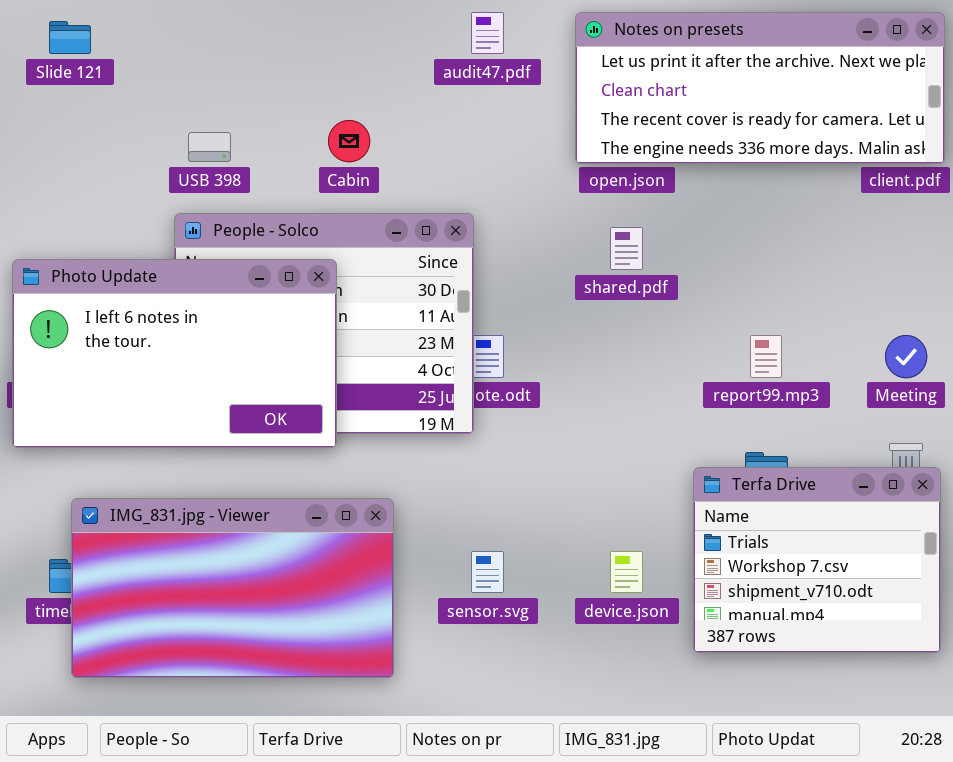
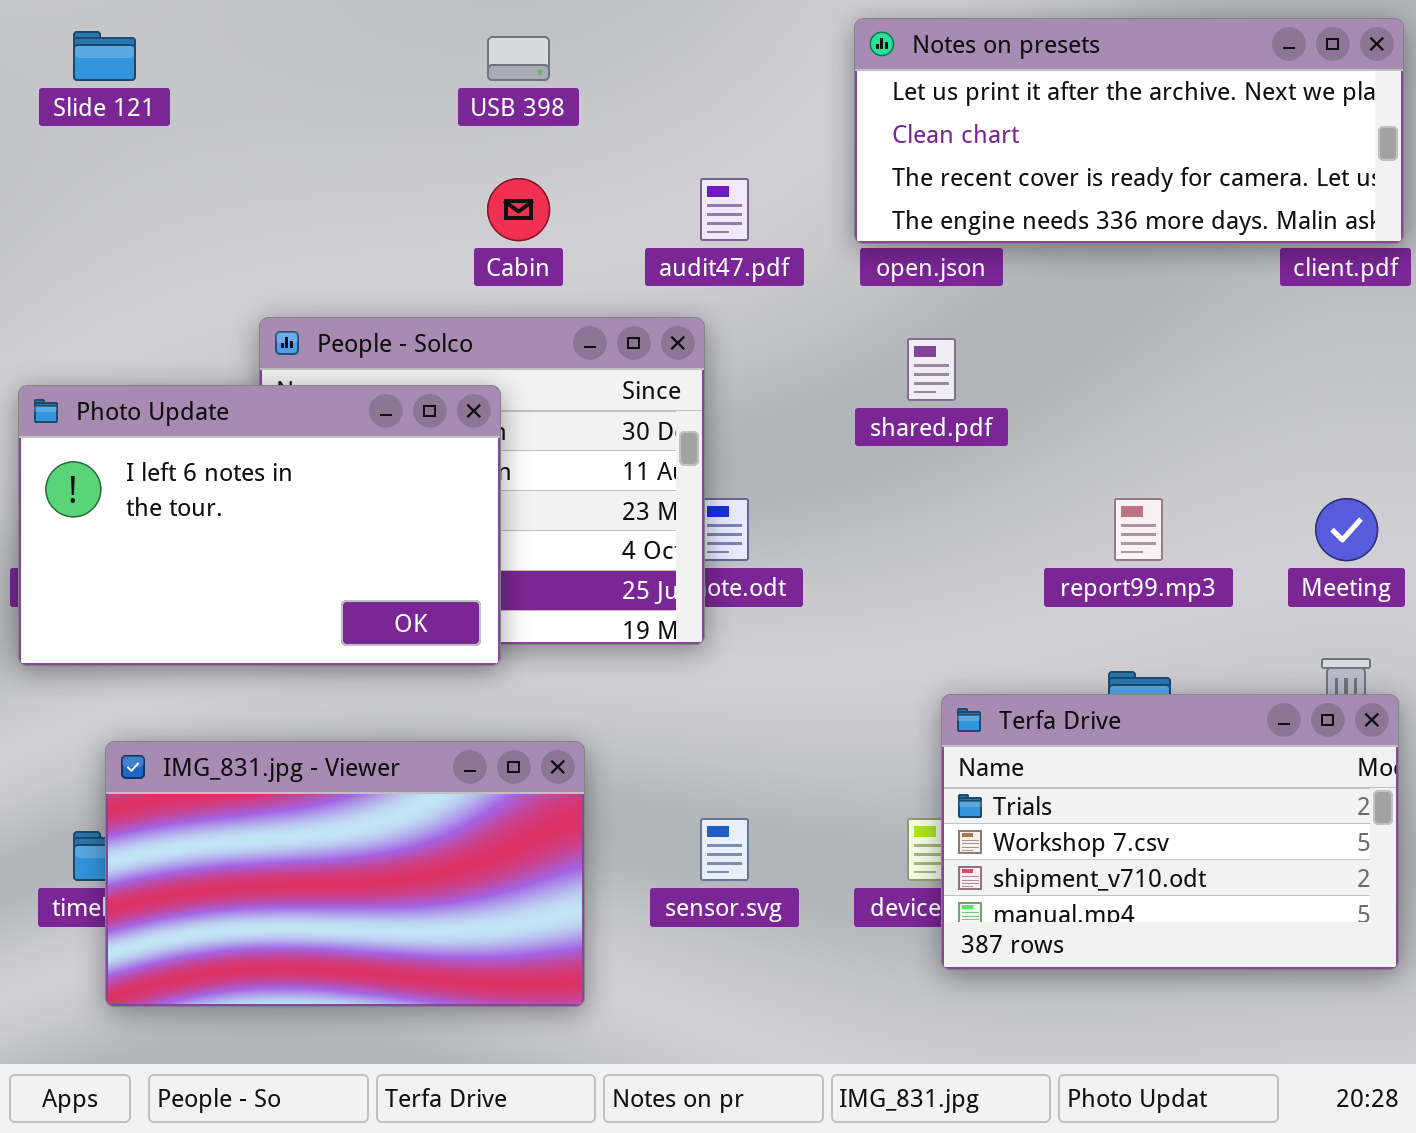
audit47.pdf: [471,12,504,54] -> [700,178,749,241], moved
USB 398: [188,132,231,162] -> [487,36,550,81], moved
Terfa Drive: [693,467,941,653] -> [941,694,1399,970], resized

